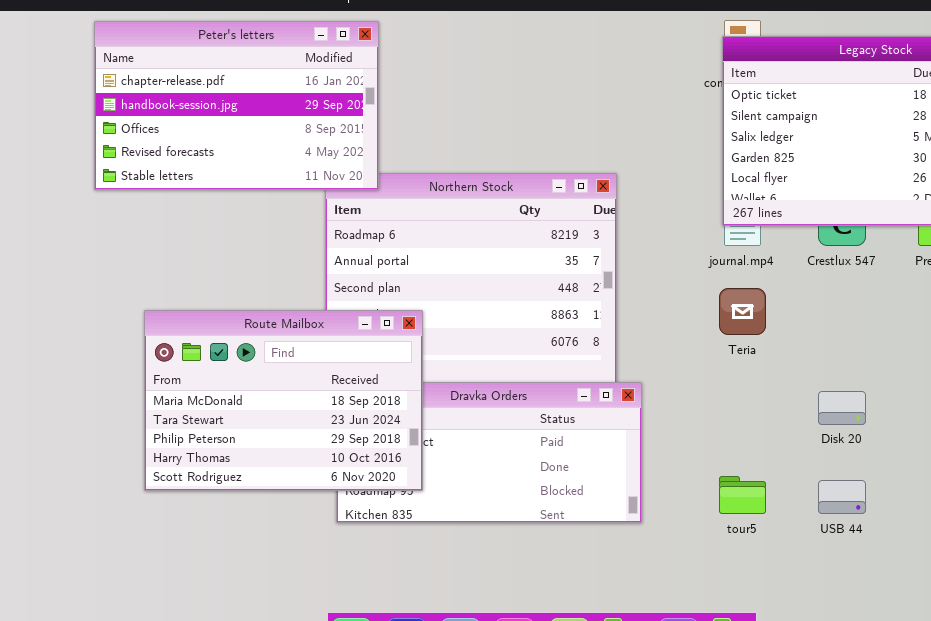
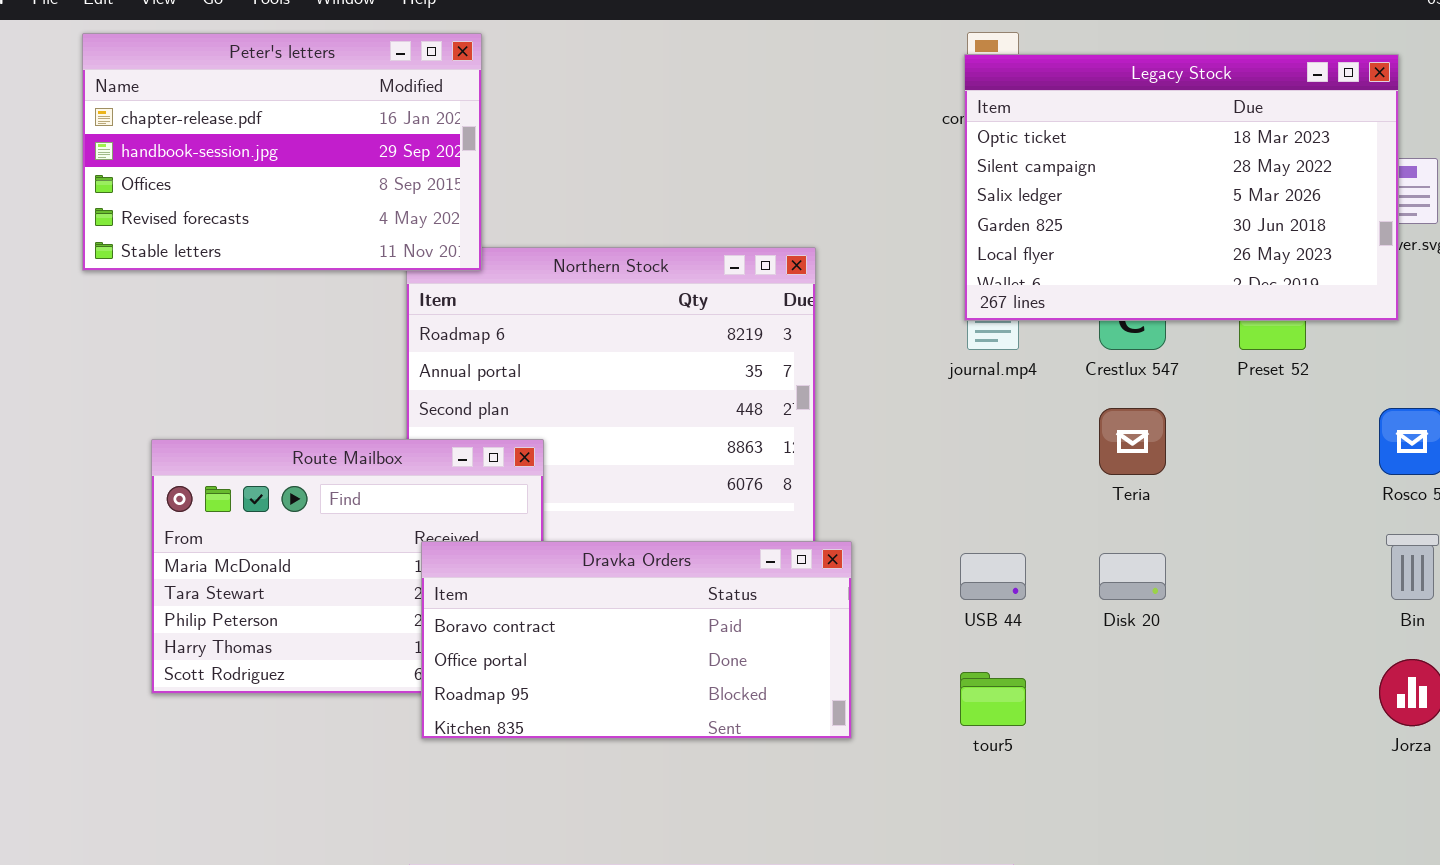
Teria: [719,288,766,335] -> [1099,408,1166,475], moved
Dravka Orders: [336,382,642,523] -> [421,541,852,739], raised
USB 44: [818,480,866,514] -> [960,553,1026,600], moved

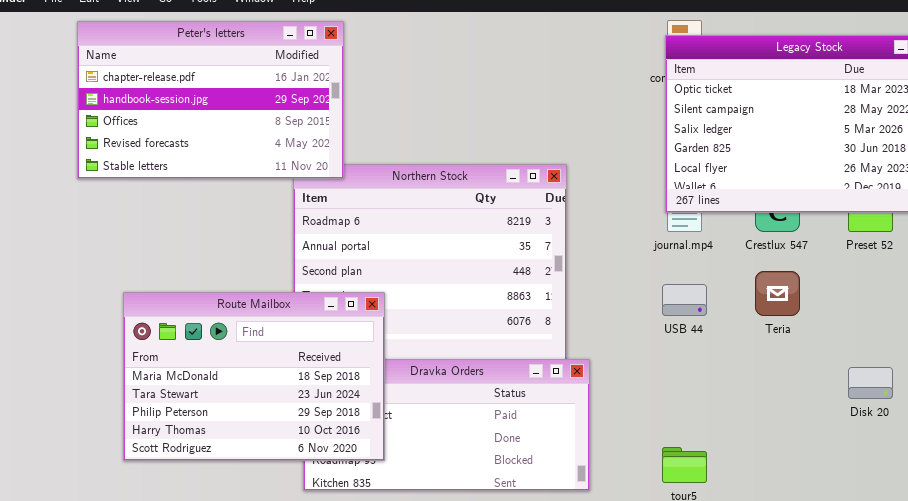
Route Mailbox: [151,439,544,694] -> [123,292,385,461], raised
USB 44: [960,553,1026,600] -> [662,284,707,316], moved
Disk 20: [1099,553,1166,600] -> [848,367,893,399], moved

